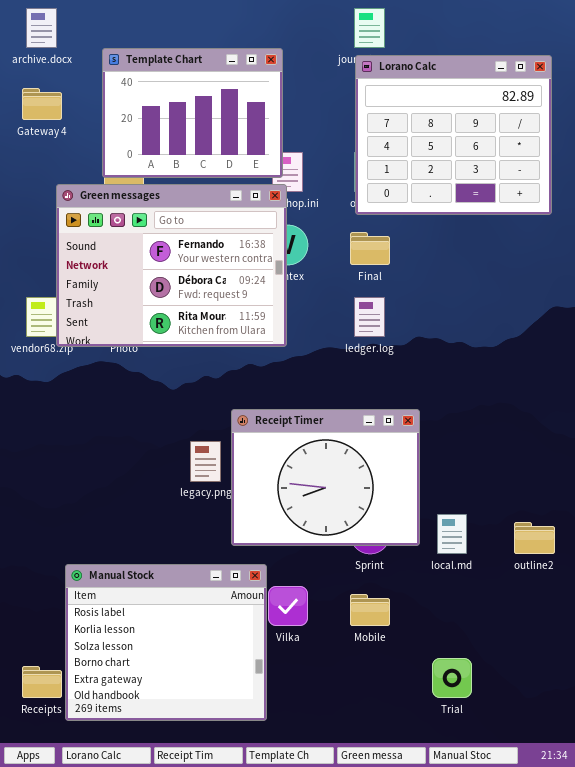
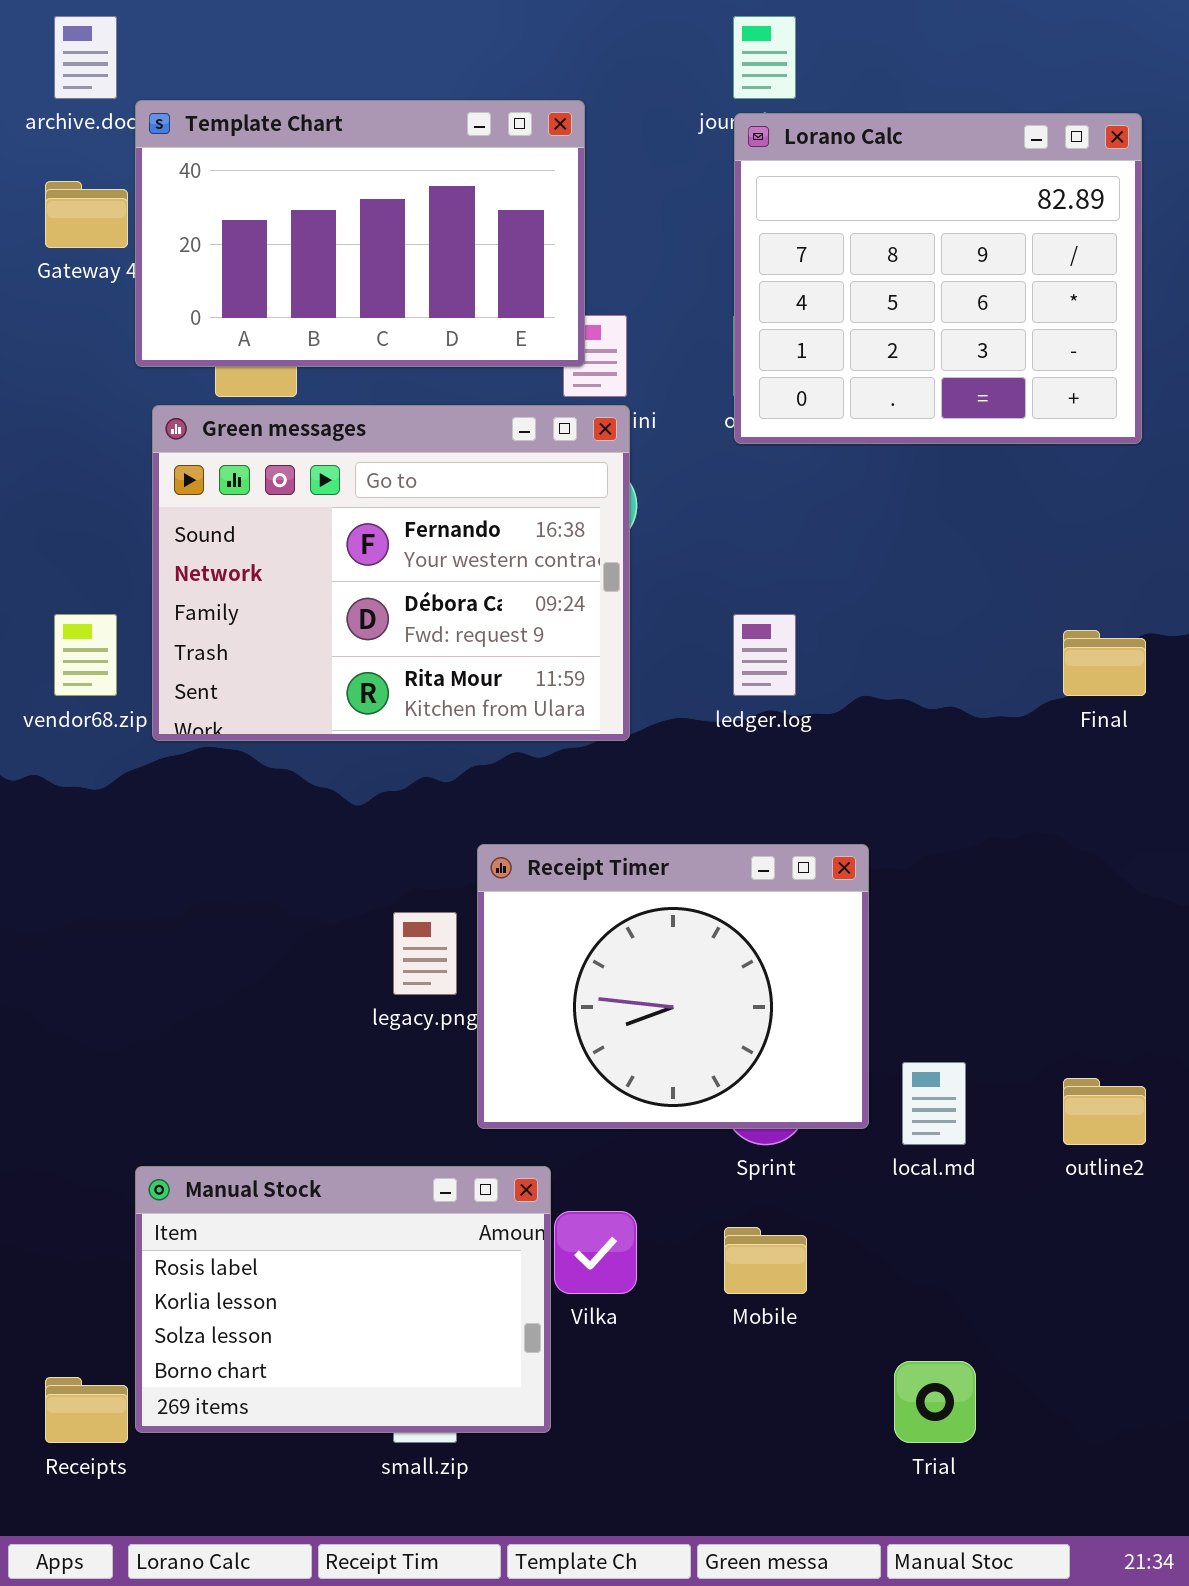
Template Chart: [102,48,283,178] -> [135,100,585,367], resized
Green messages: [56,184,287,347] -> [152,405,630,741], moved
Final: [350,232,390,265] -> [1063,630,1146,696], moved
Manual Stock: [65,564,267,721] -> [135,1166,551,1433], resized

